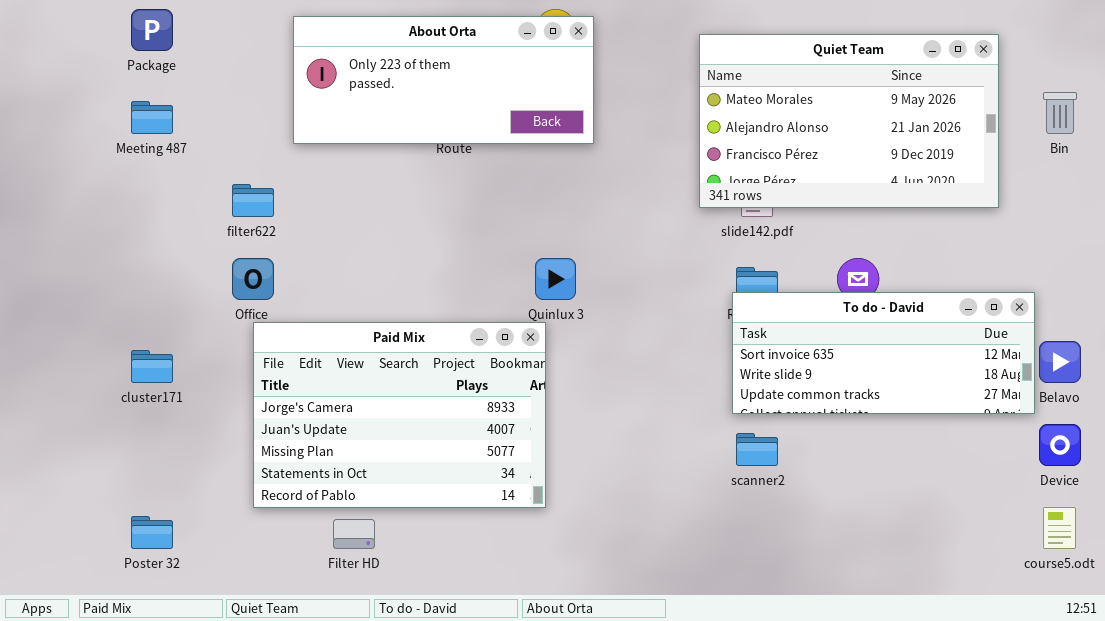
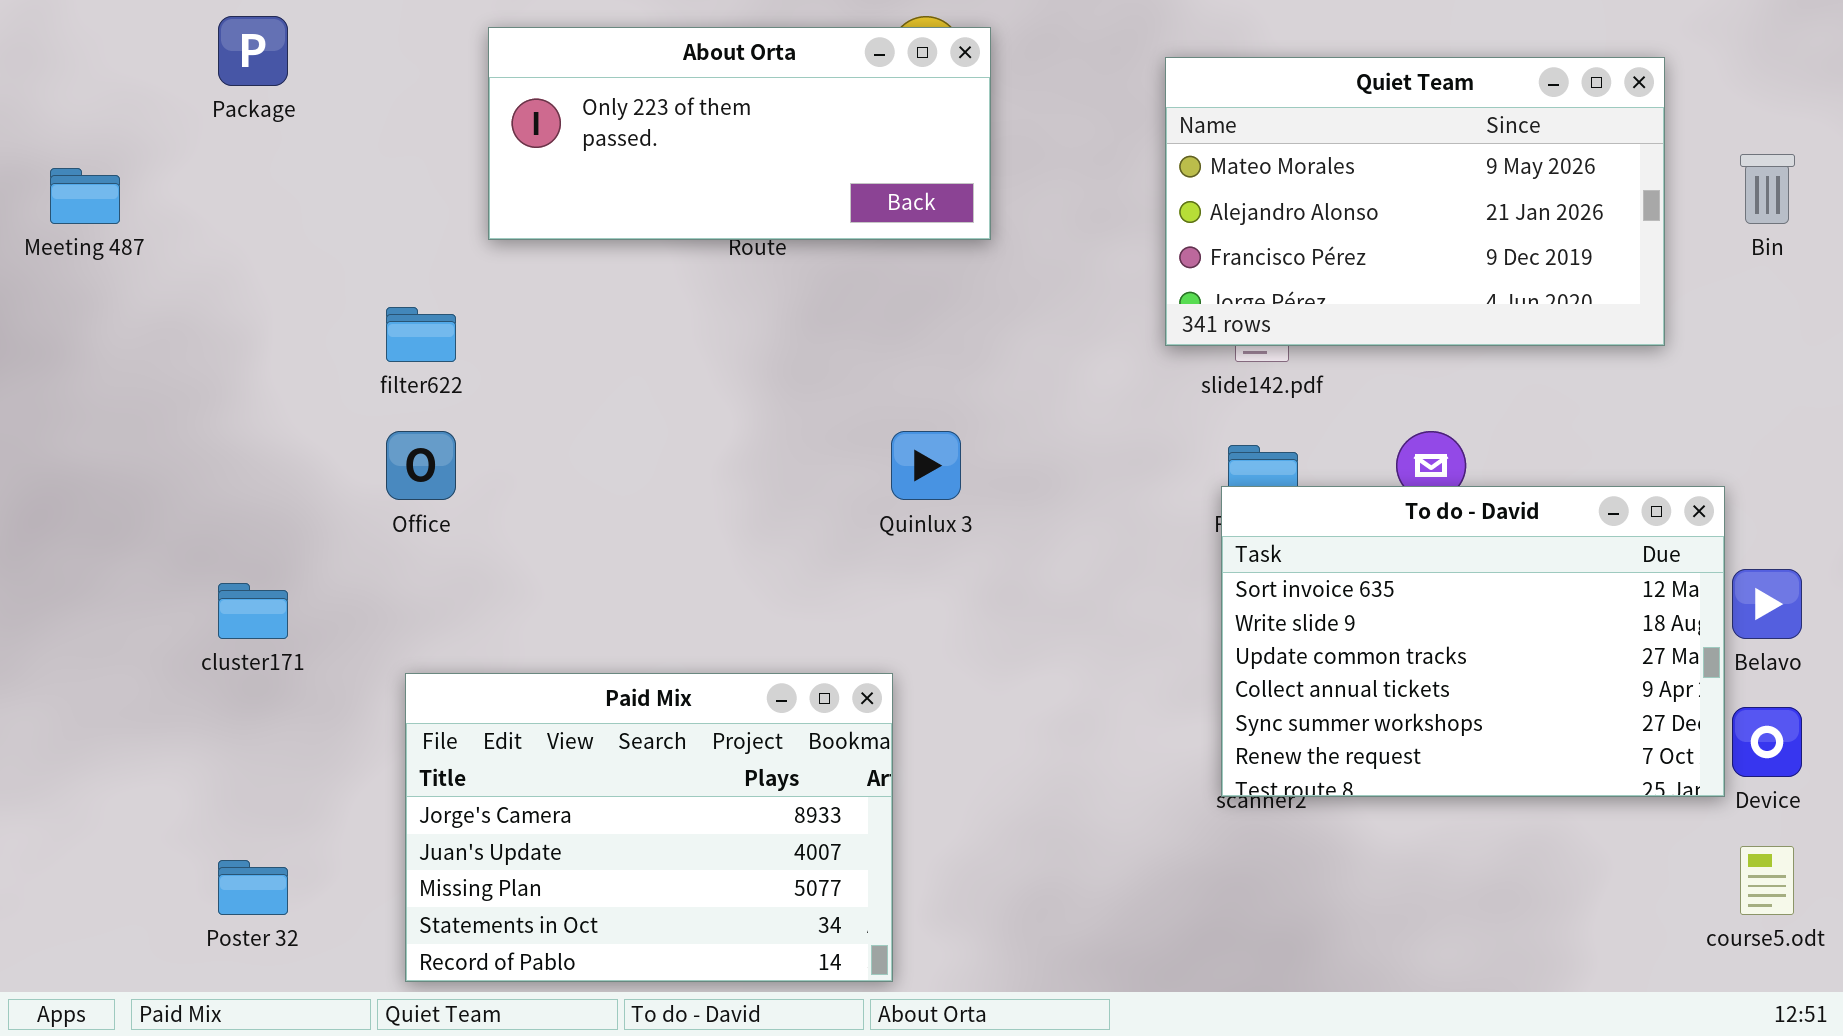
Meeting 487: [131,101,173,134] -> [50,168,120,224], moved
To do - David: [732,292,1035,414] -> [1221,486,1725,797], resized
Paid Mix: [253,322,546,508] -> [405,673,893,982], moved

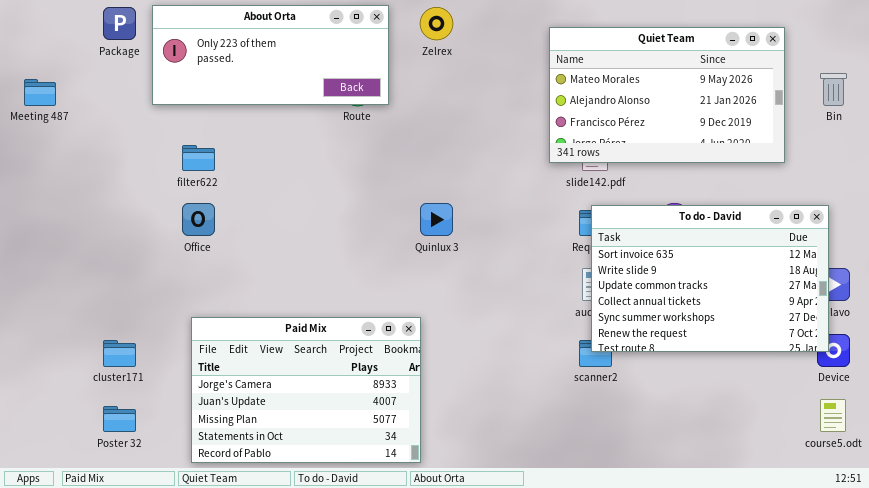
About Orta: [488,27,991,240] -> [152,5,389,105], moved
To do - David: [1221,486,1725,797] -> [591,205,829,352], moved
cluster171: [218,583,288,639] -> [103,340,136,367], moved

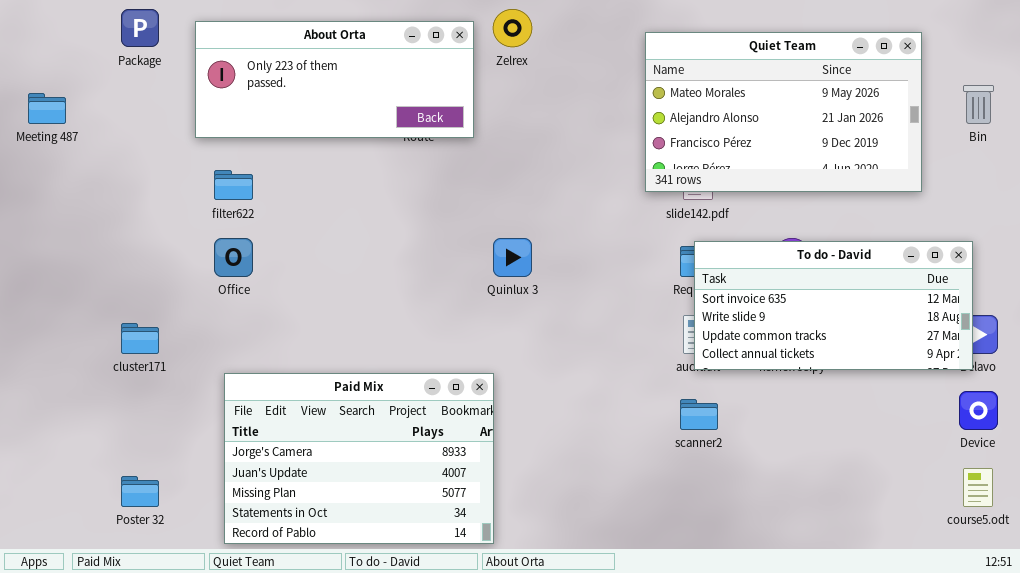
About Orta: [152,5,389,105] -> [195,21,474,138], moved
To do - David: [591,205,829,352] -> [694,241,973,370], resized
cluster171: [103,340,136,367] -> [121,323,159,354], moved

